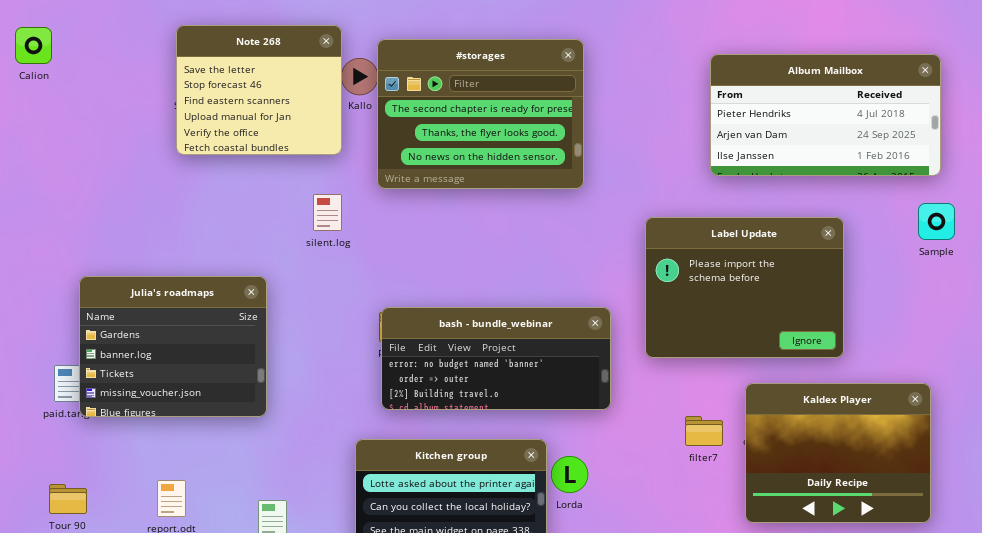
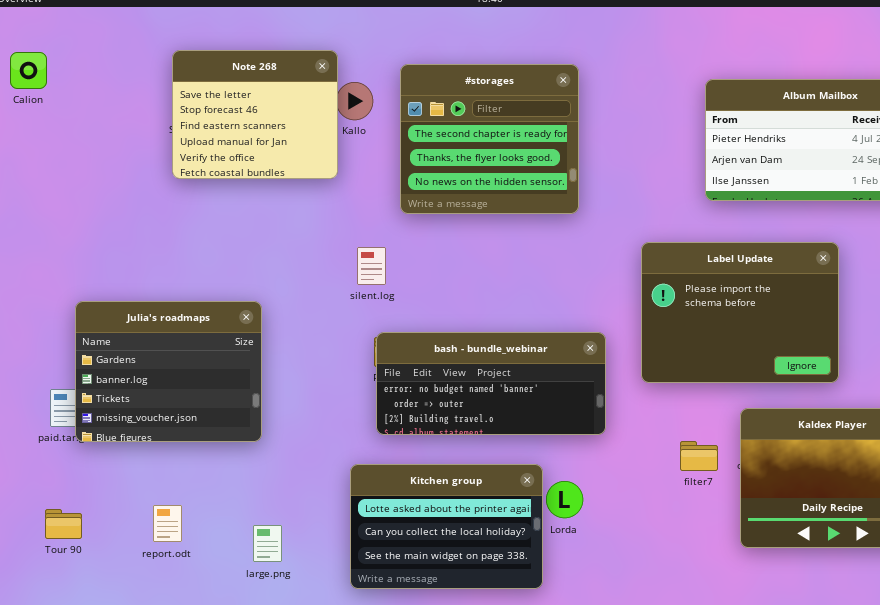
#storages: [377,39,584,189] -> [400,64,579,214], resized
silent.log: [313,194,342,231] -> [357,247,386,285], moved

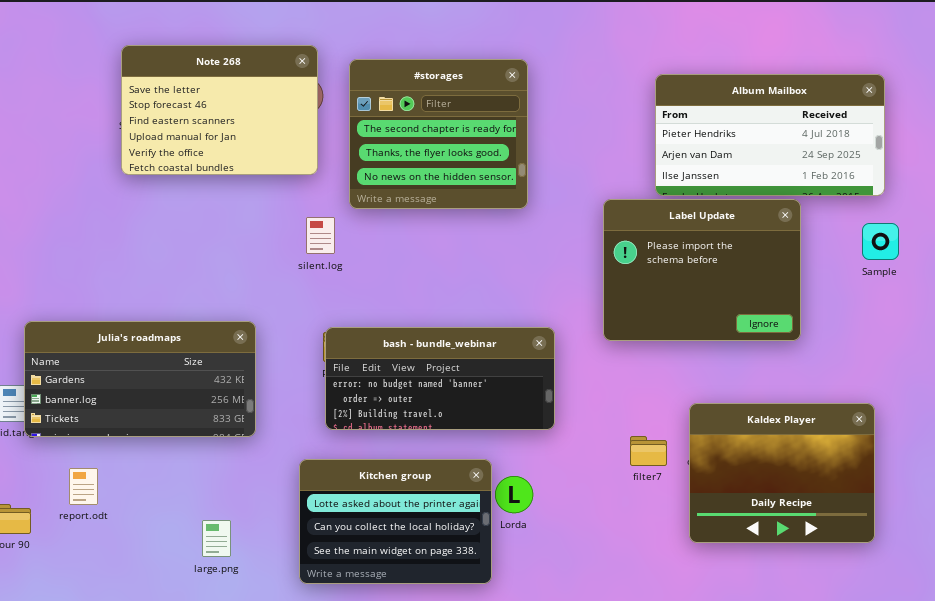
Note 268: [172,50,338,179] -> [121,45,318,175], resized
Label Update: [641,242,839,383] -> [603,199,801,341], moved
silent.log: [357,247,386,285] -> [306,217,335,254], moved
Julia's roadmaps: [75,301,262,442] -> [24,321,256,437], resized
report.odt: [153,505,182,542] -> [69,468,98,505], moved

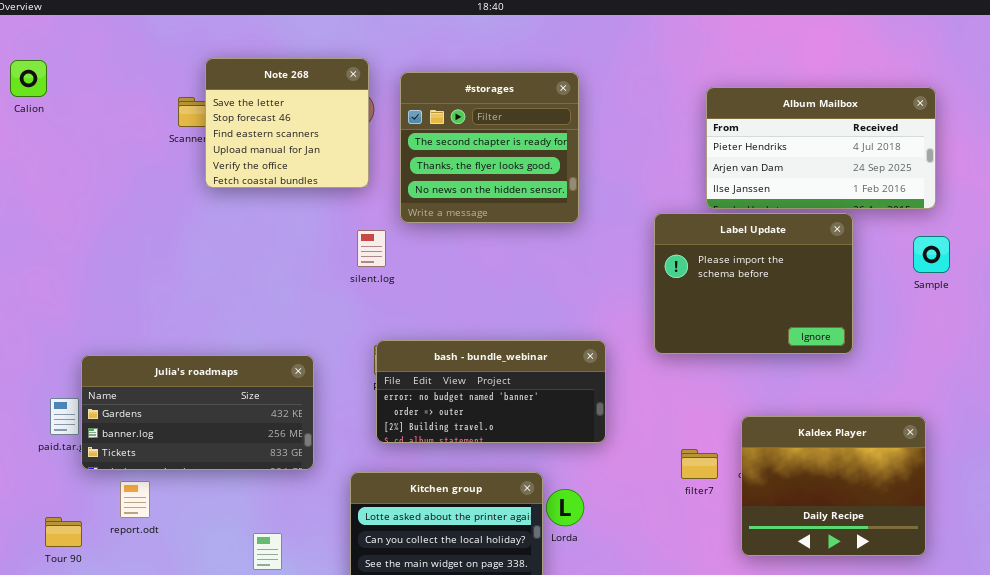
Note 268: [121,45,318,175] -> [205,58,369,188], resized
Julia's roadmaps: [24,321,256,437] -> [81,355,314,470], moved

